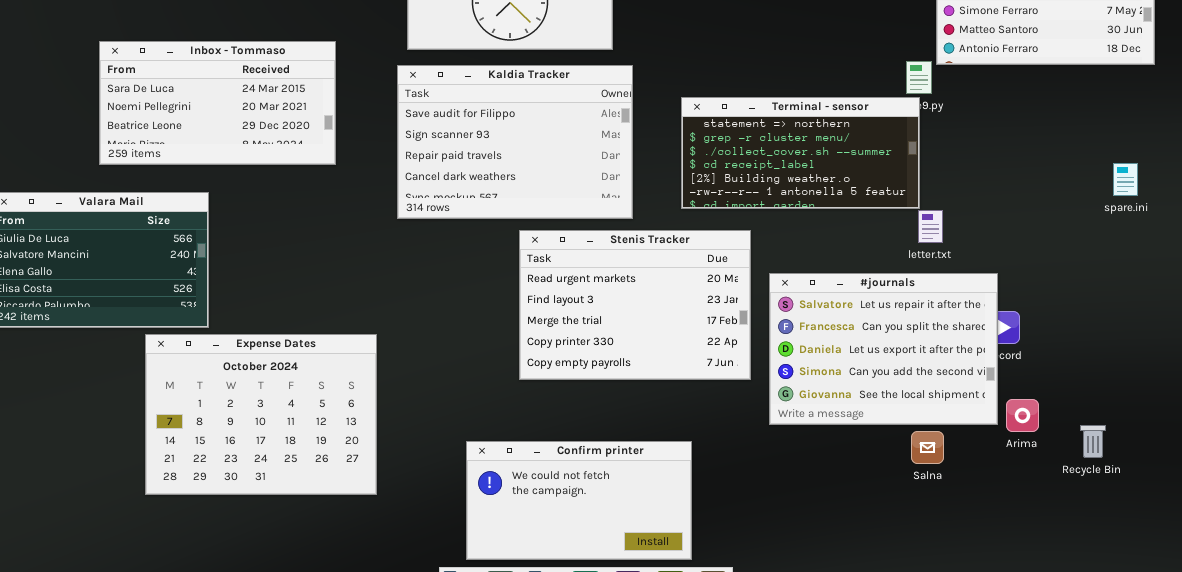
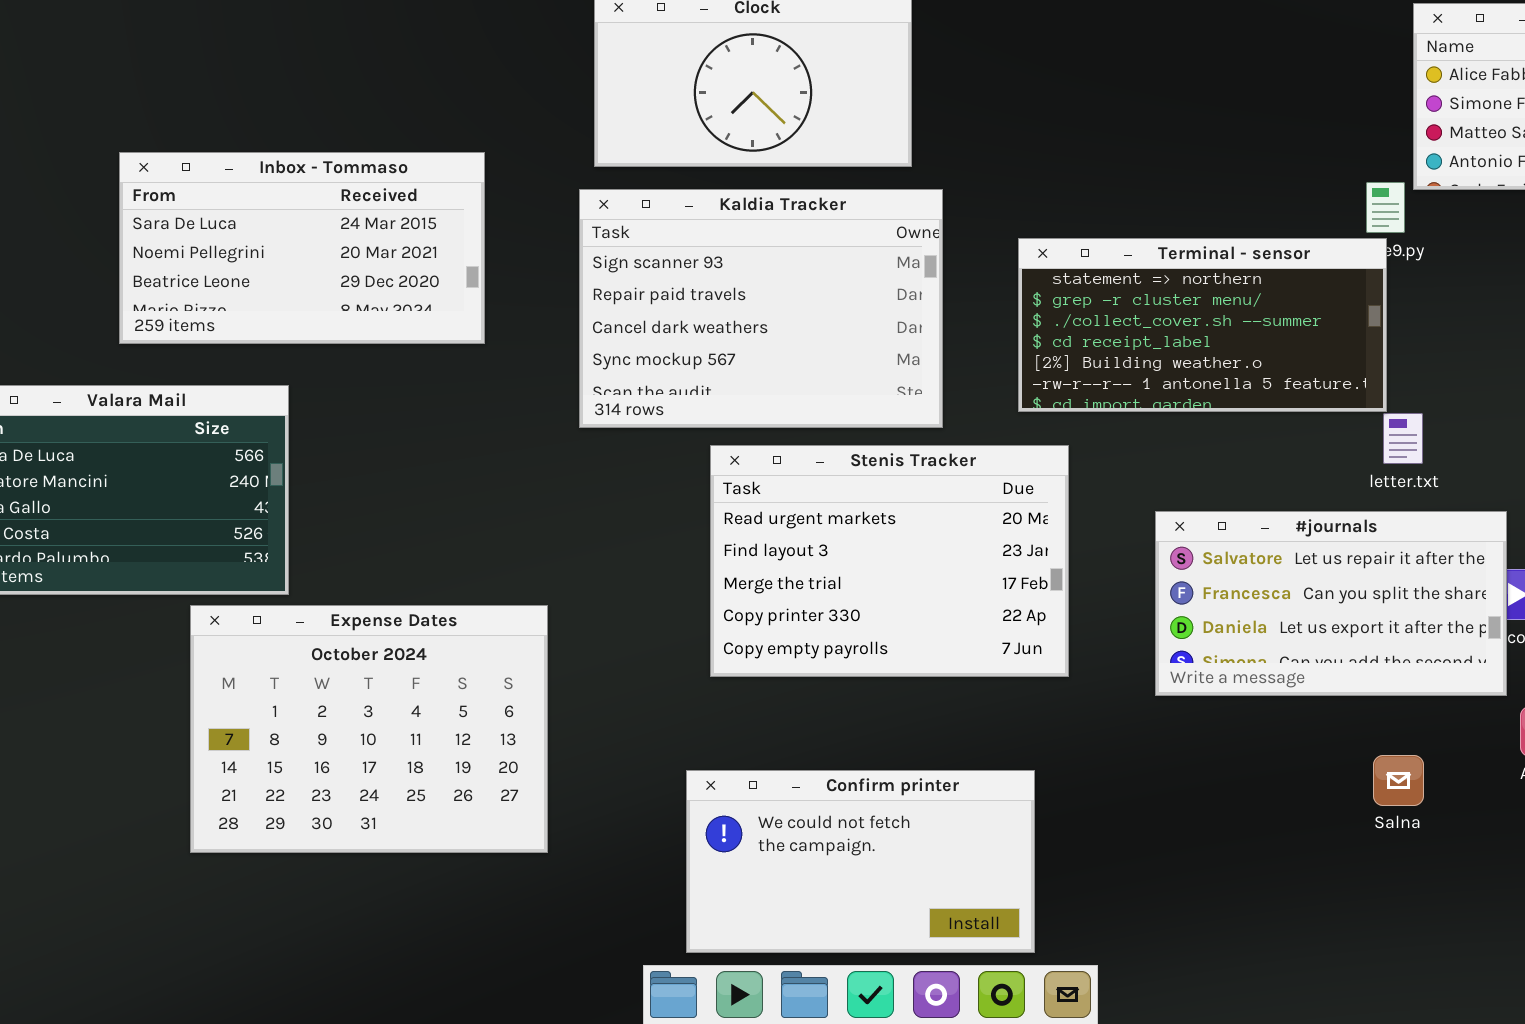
Kaldia Tracker: [397,65,633,219] -> [579,189,943,428], scrolled down 1 row
Stenis Tracker: [519,230,751,380] -> [710,445,1069,677], moved
#journals: [769,273,998,425] -> [1155,511,1507,696], resized

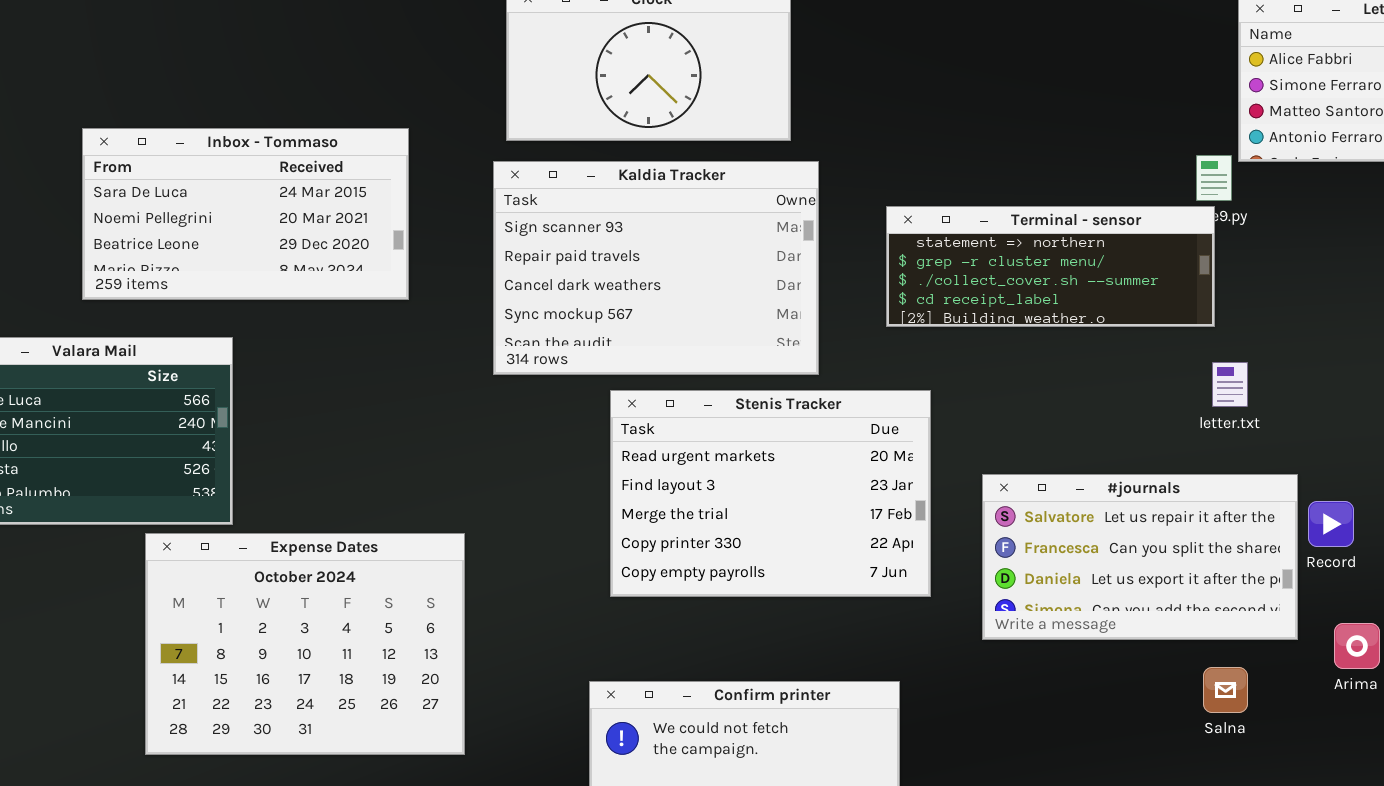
Terminal - sensor: [1018,238,1387,412] -> [886,206,1215,327], resized
#journals: [1155,511,1507,696] -> [982,474,1298,640], moved

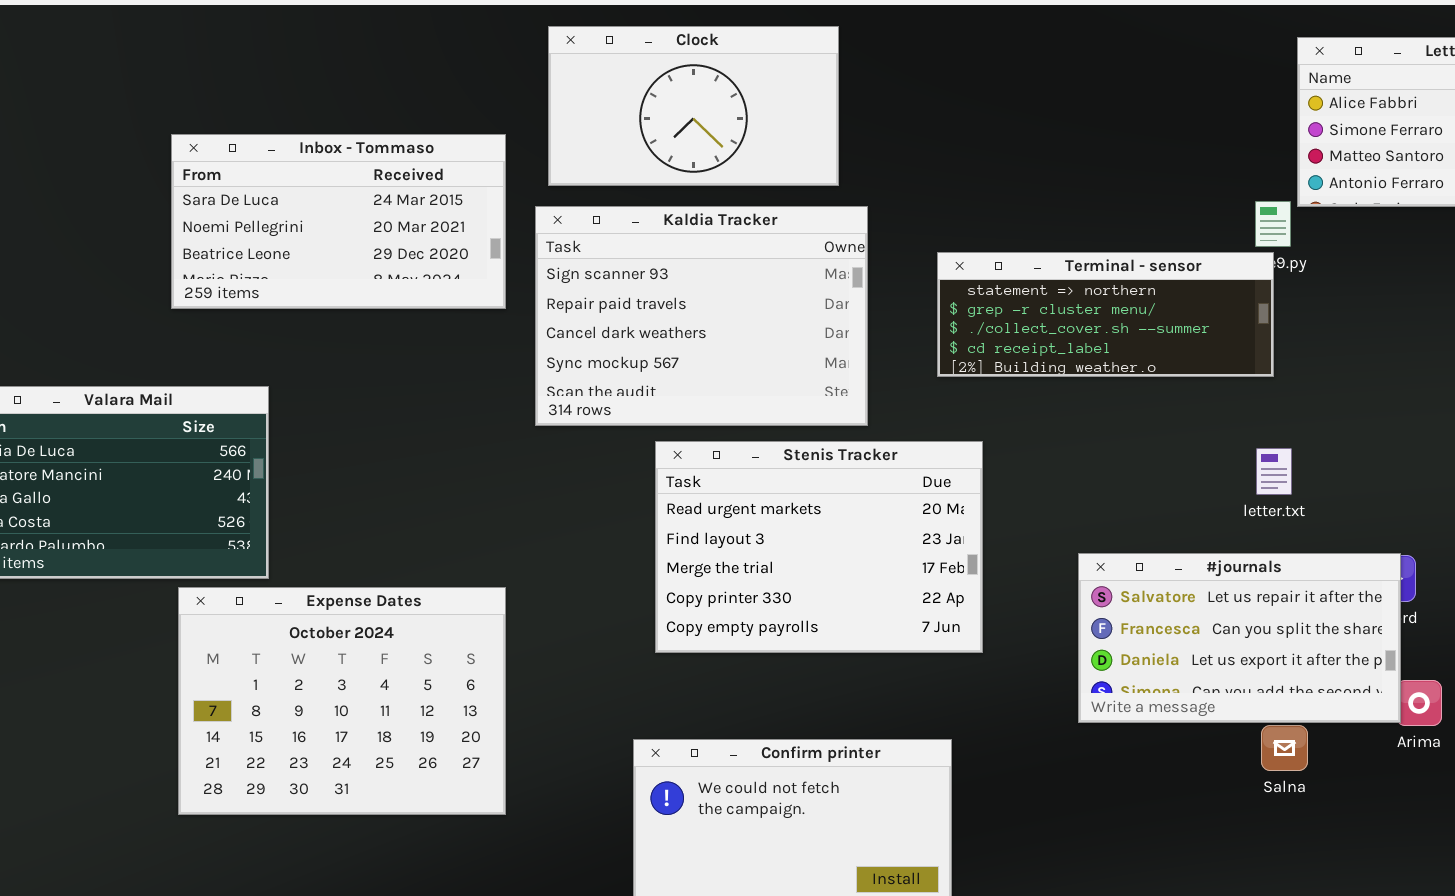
Inbox - Tommaso: [82,128,409,300] -> [171,134,506,309], moved
letter.txt: [1212,362,1248,407] -> [1256,448,1292,495], moved
#journals: [982,474,1298,640] -> [1078,553,1401,723], moved

